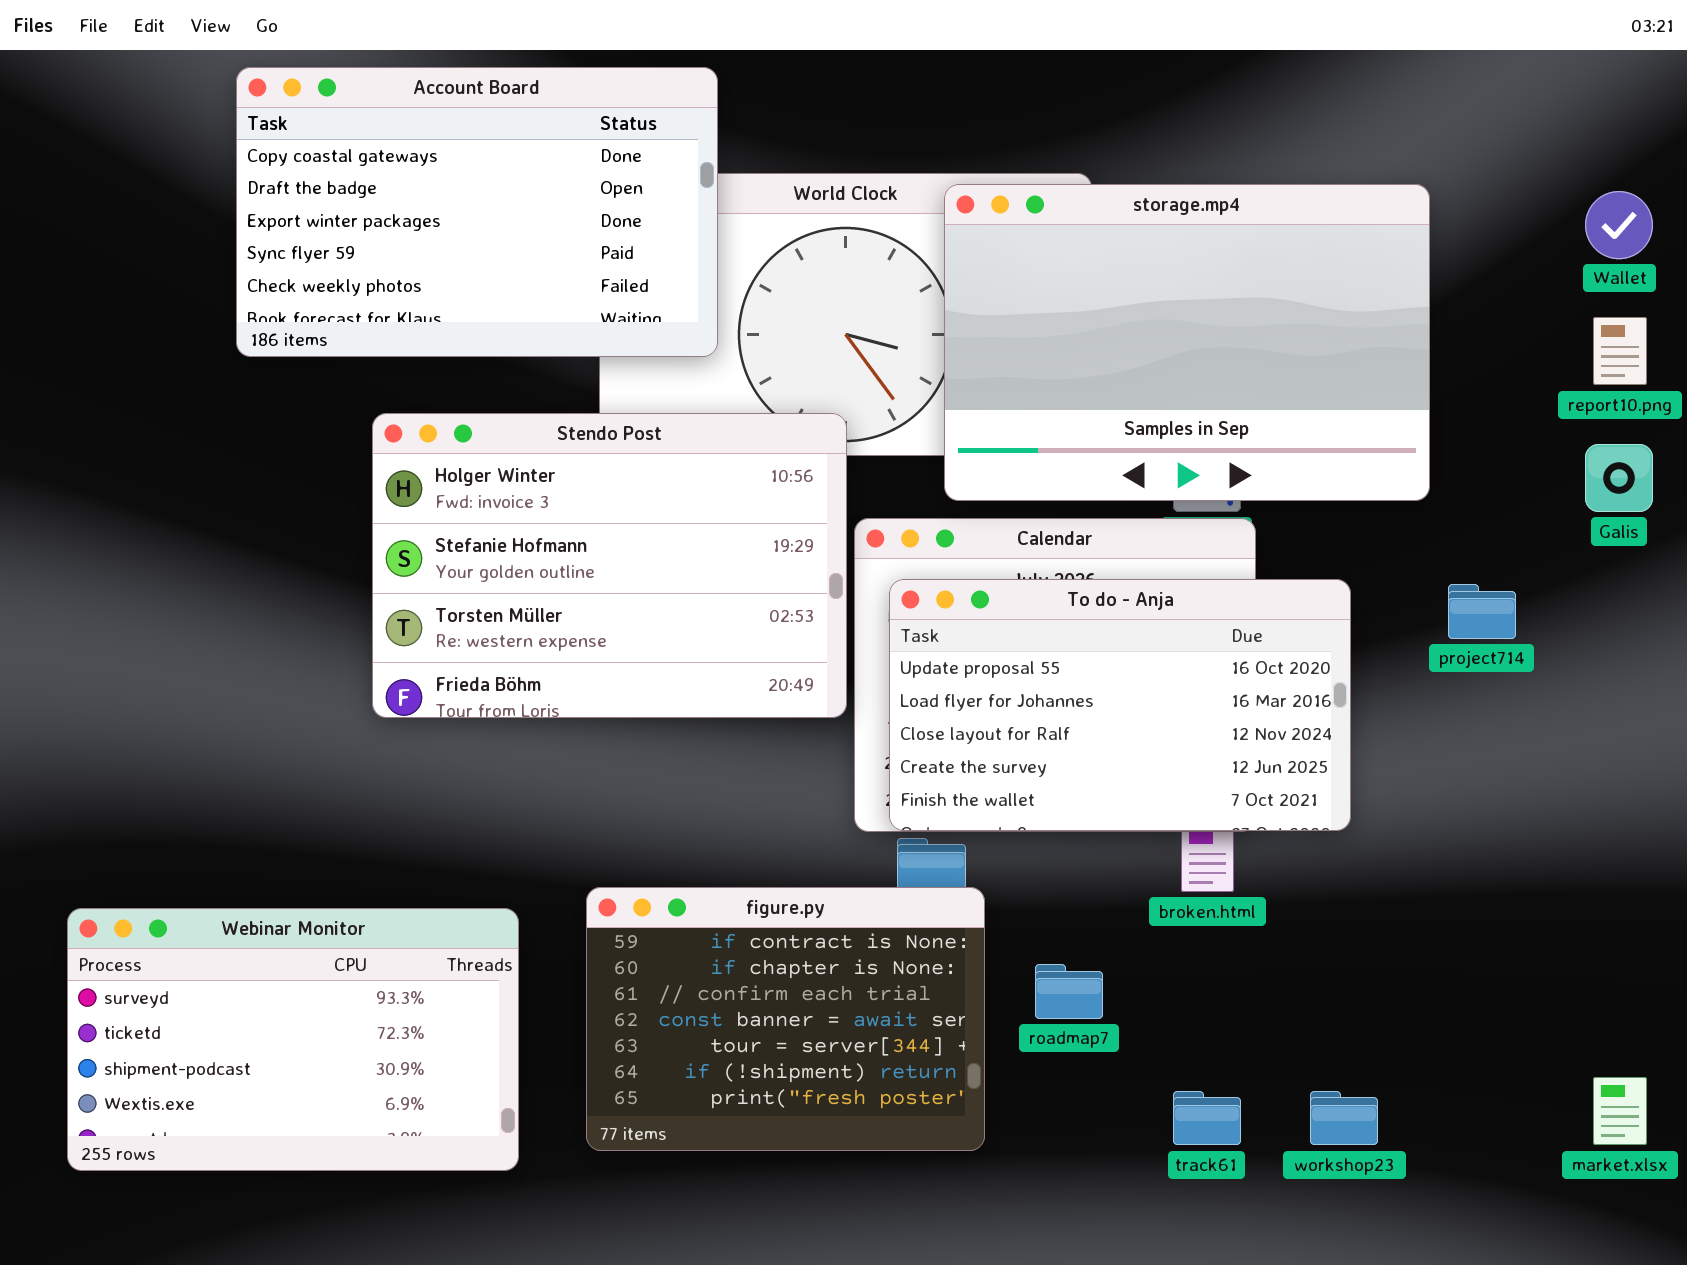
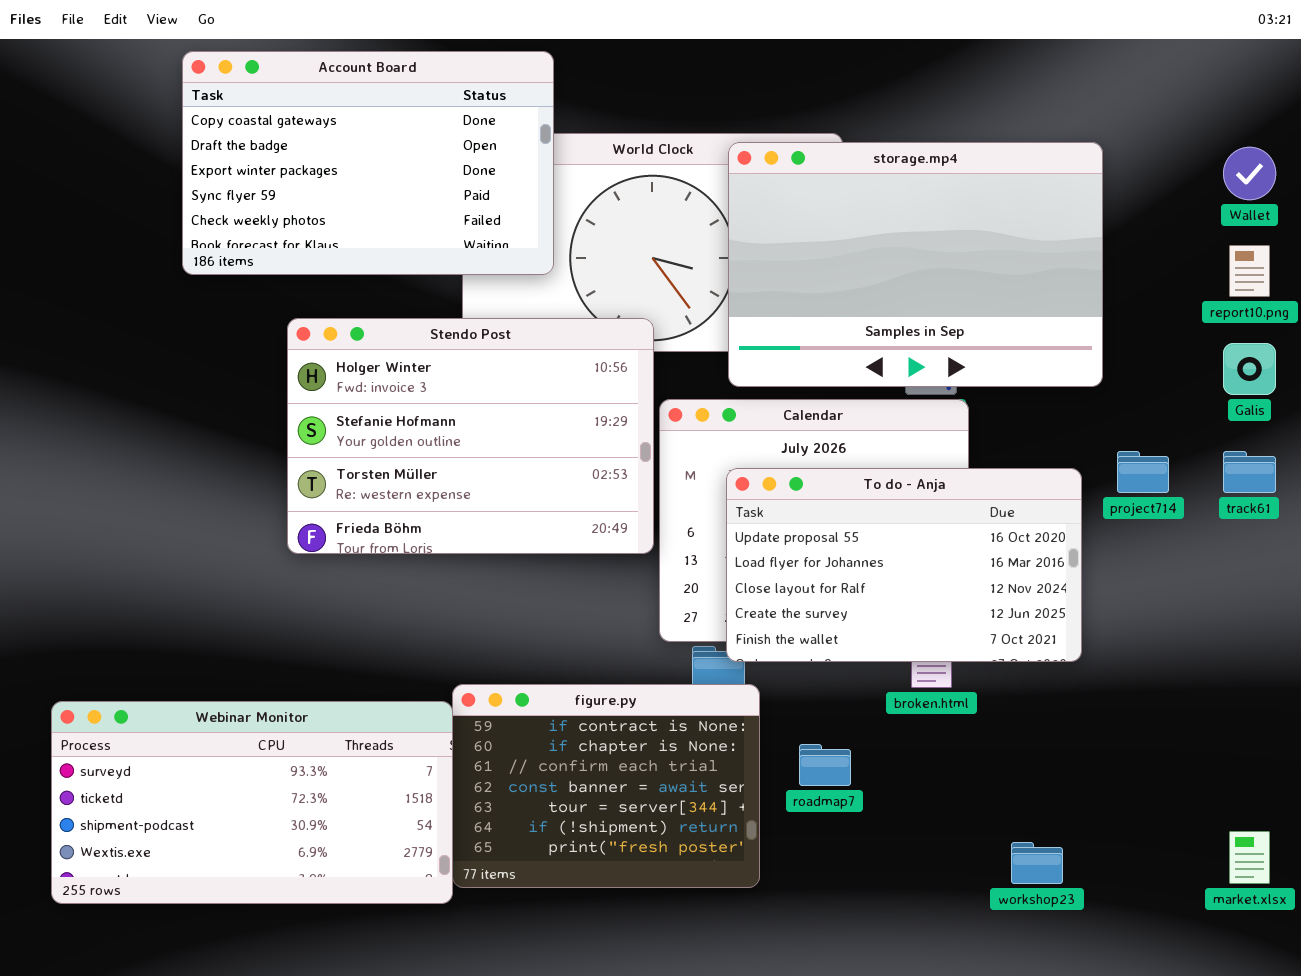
To do - Anja: [889,579,1351,831] -> [726,468,1082,662], moved
Webinar Monitor: [67,908,519,1171] -> [51,701,453,904], resized
track61: [1173,1091,1241,1145] -> [1223,451,1276,493], moved

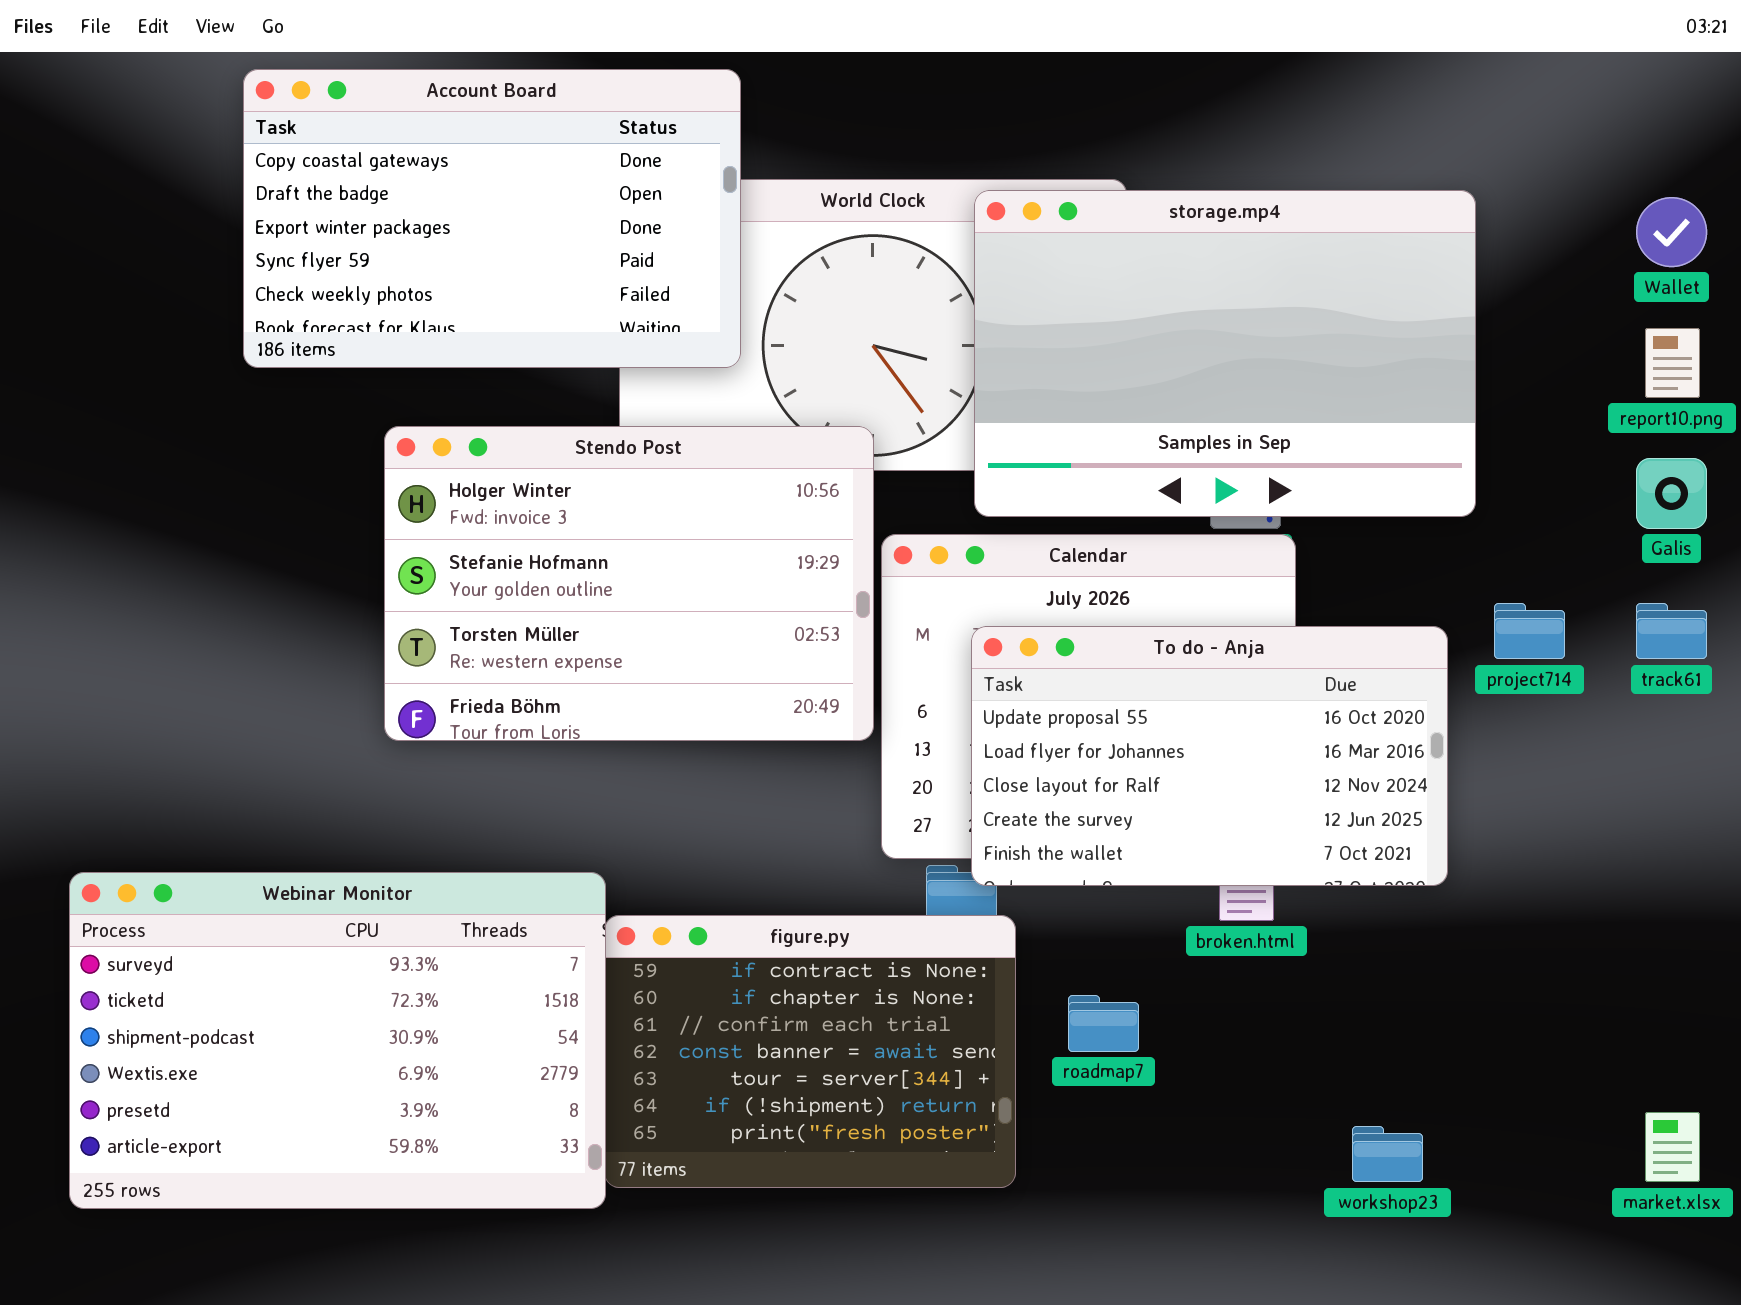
Webinar Monitor: [51,701,453,904] -> [69,872,606,1209], resized

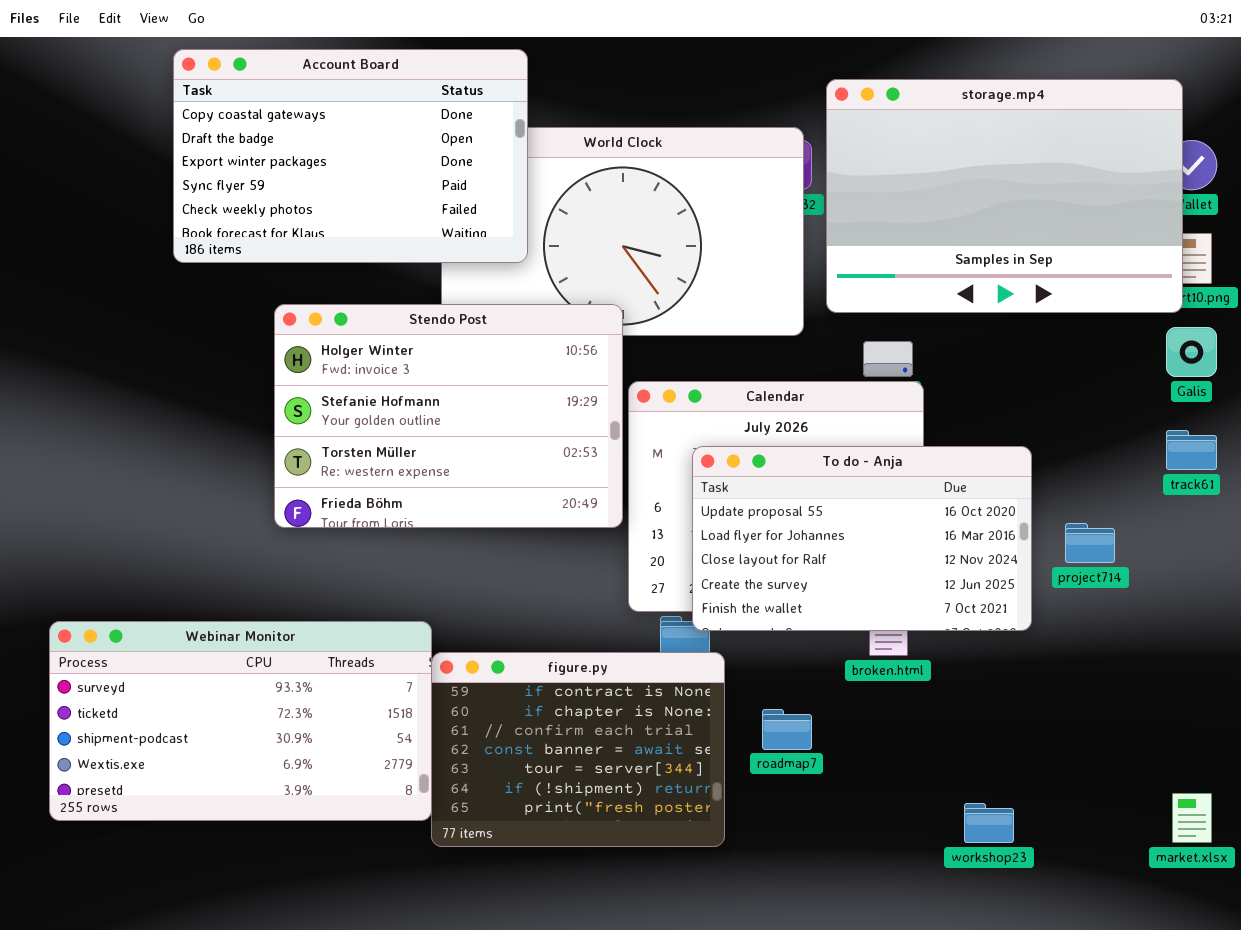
storage.mp4: [974,190,1476,517] -> [826,79,1183,313], moved
project714: [1494,603,1565,659] -> [1065,523,1115,563], moved
Webinar Monitor: [69,872,606,1209] -> [49,621,432,821], resized

